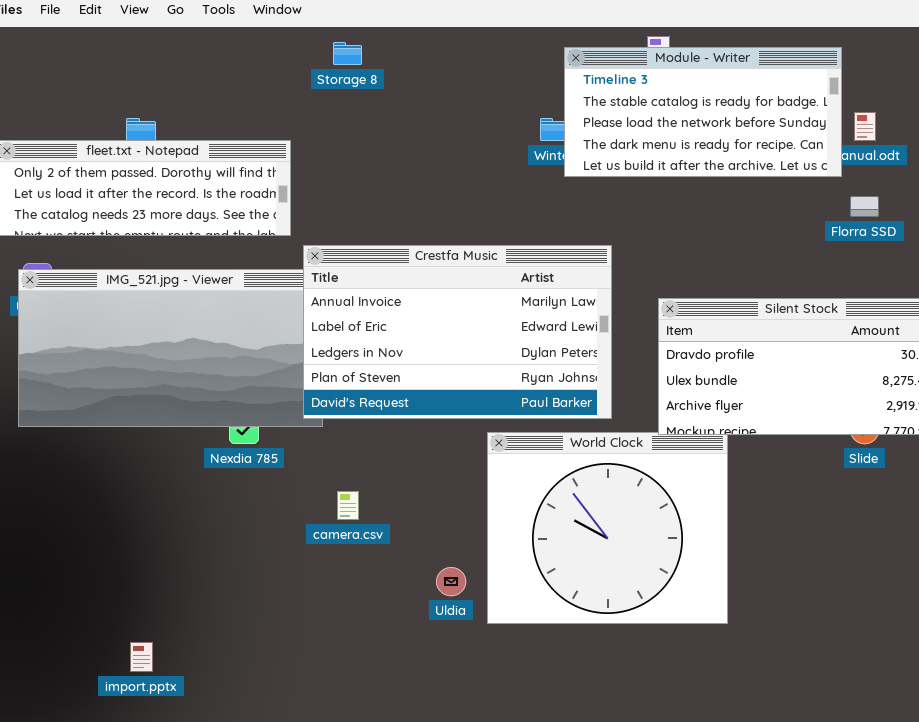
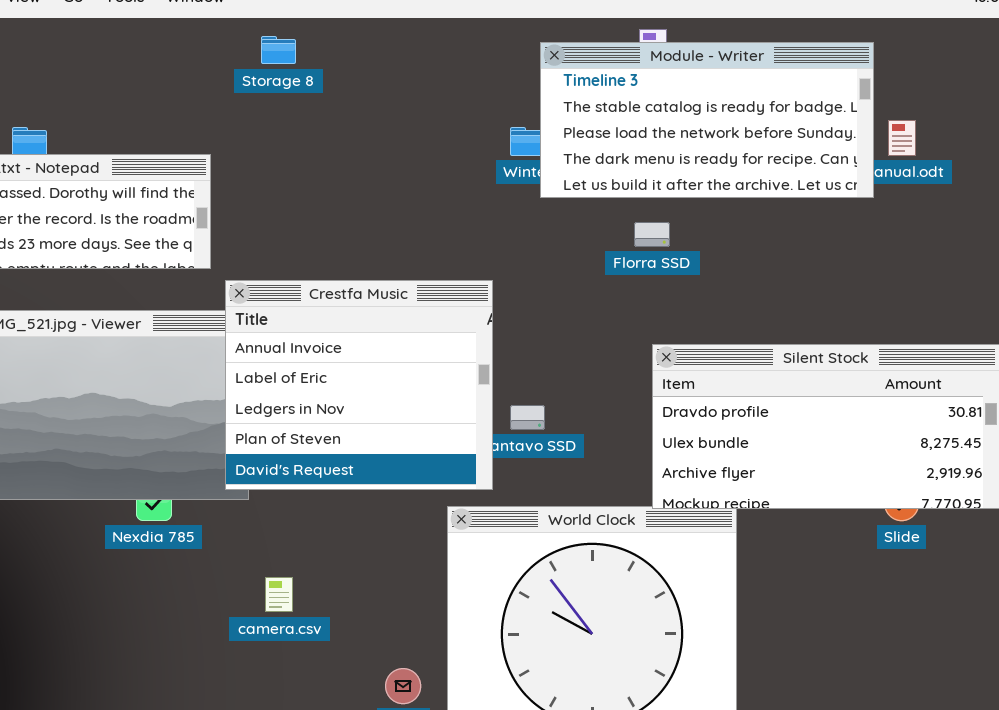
Florra SSD: [850,196,879,217] -> [634,222,670,247], moved
Crestfa Music: [303,245,612,419] -> [225,280,493,490], resized

